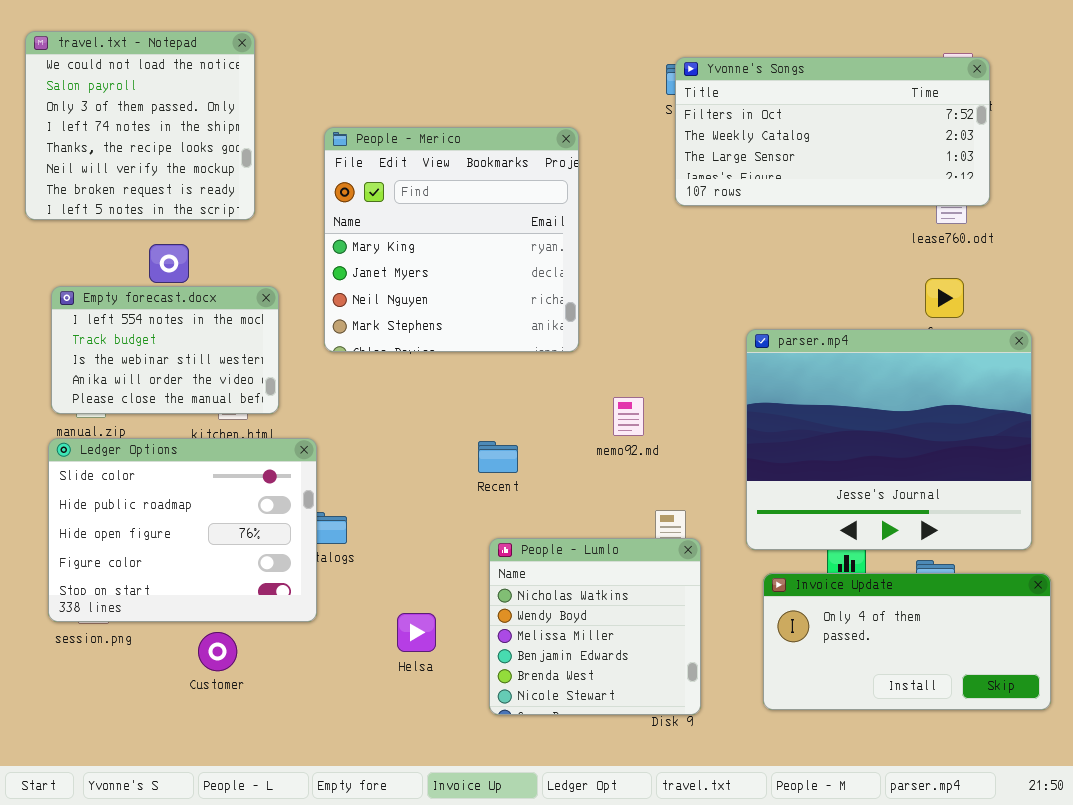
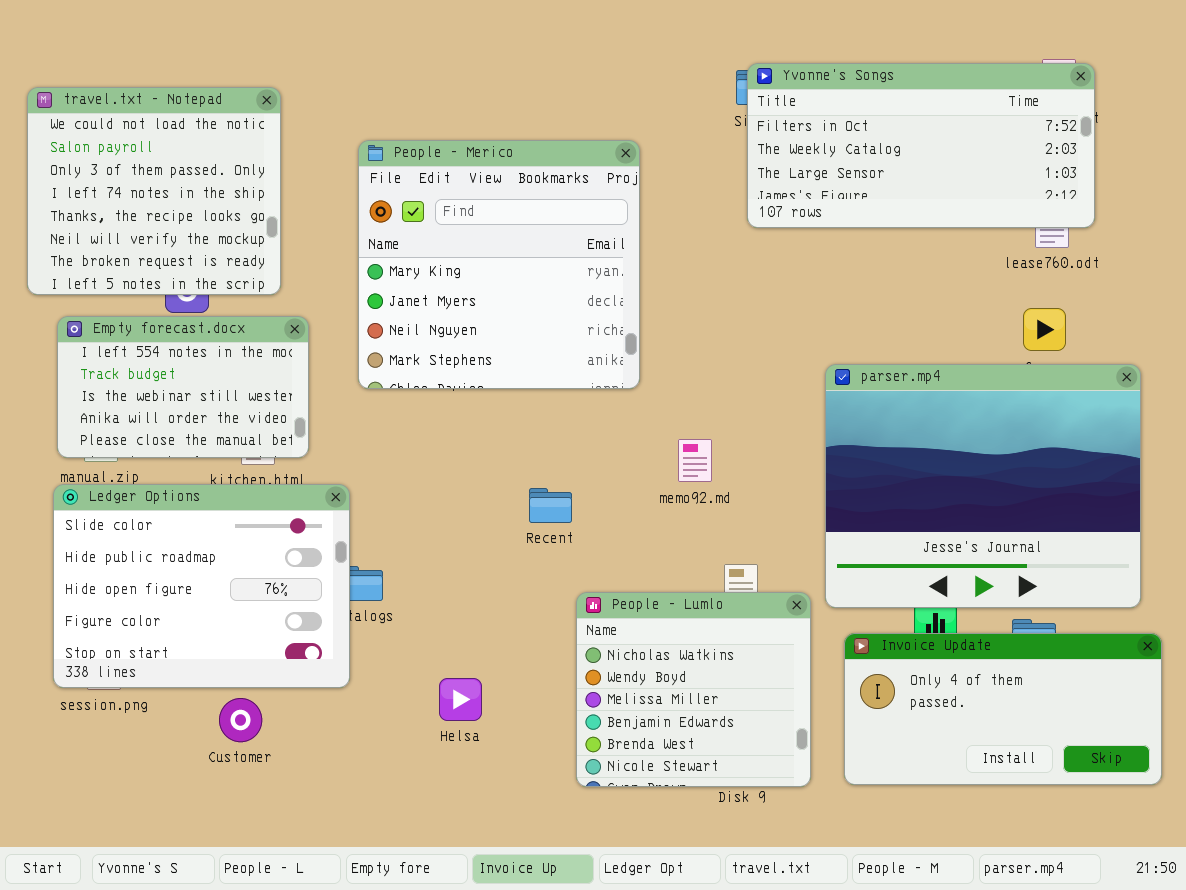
travel.txt - Notepad: [25,31,255,220] -> [27,87,281,295], moved
People - Lumlo: [489,538,701,715] -> [576,592,811,787], moved

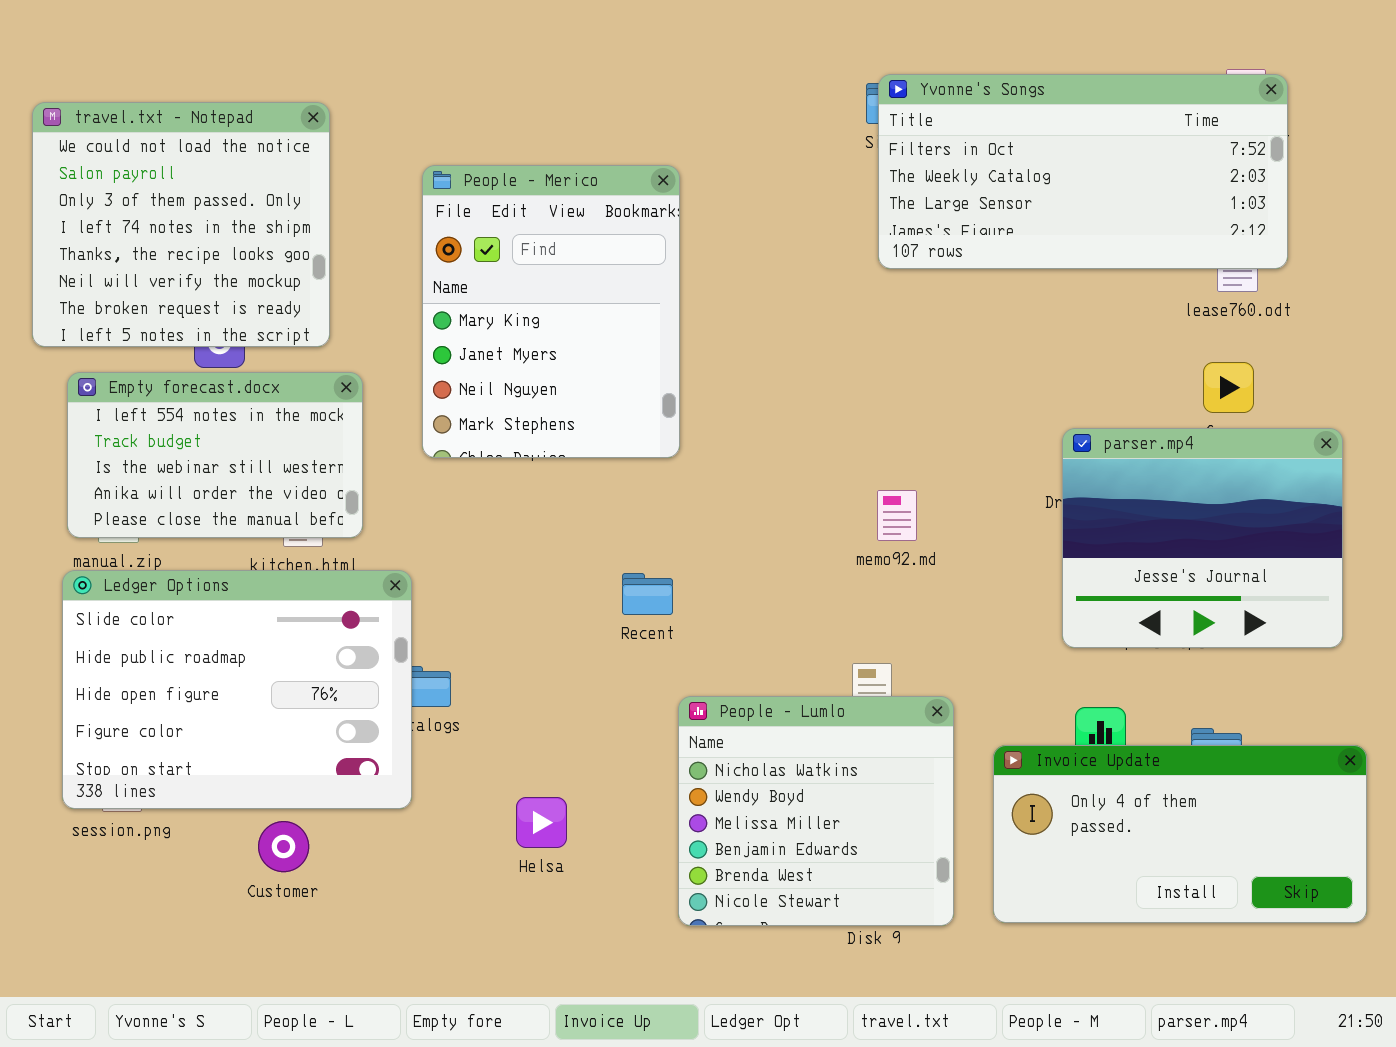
People - Merico: [358,140,640,389] -> [422,165,680,458], resized
parser.mp4: [825,364,1141,608] -> [1062,428,1343,648], resized
memo92.md: [678,439,712,482] -> [877,490,917,541], moved

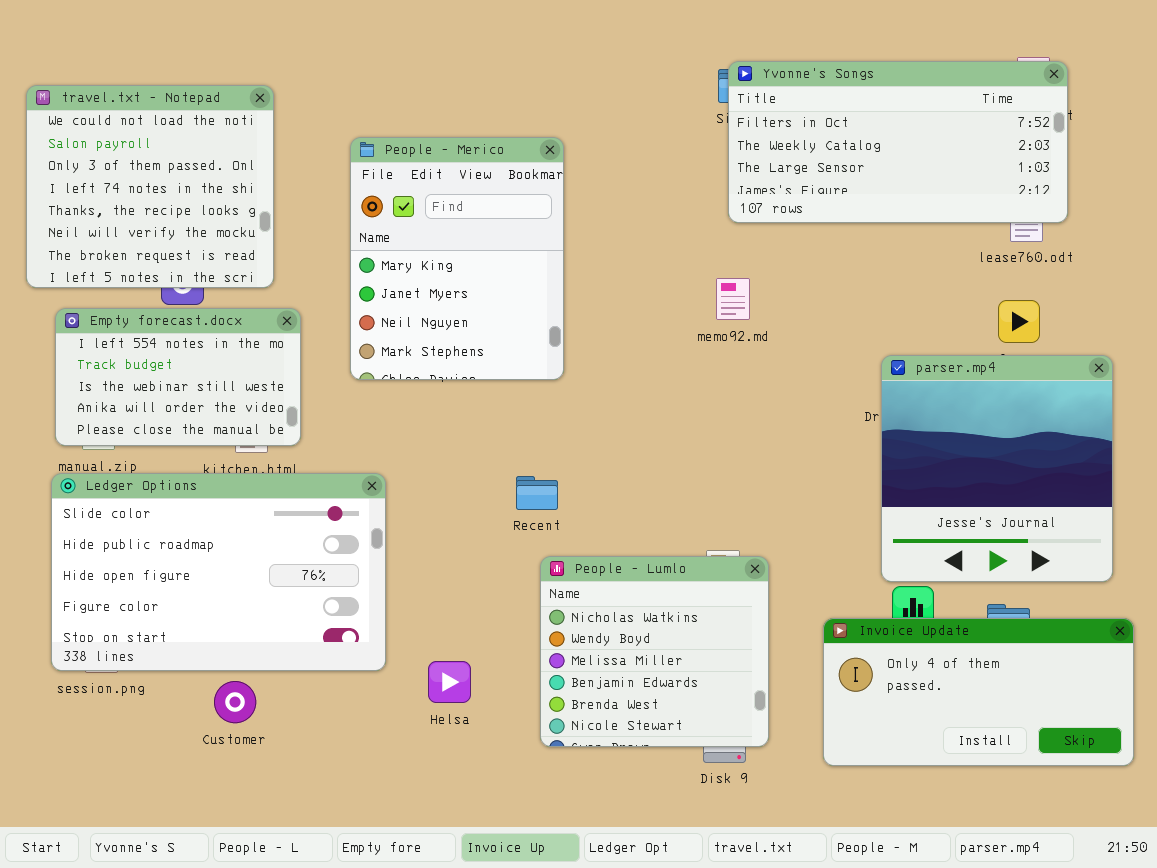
parser.mp4: [1062,428,1343,648] -> [881,355,1113,582], resized
memo92.md: [877,490,917,541] -> [716,278,750,320], moved
Ledger Options: [62,570,412,809] -> [51,473,386,671], resized
People - Lumlo: [678,696,954,926] -> [540,556,769,747], moved

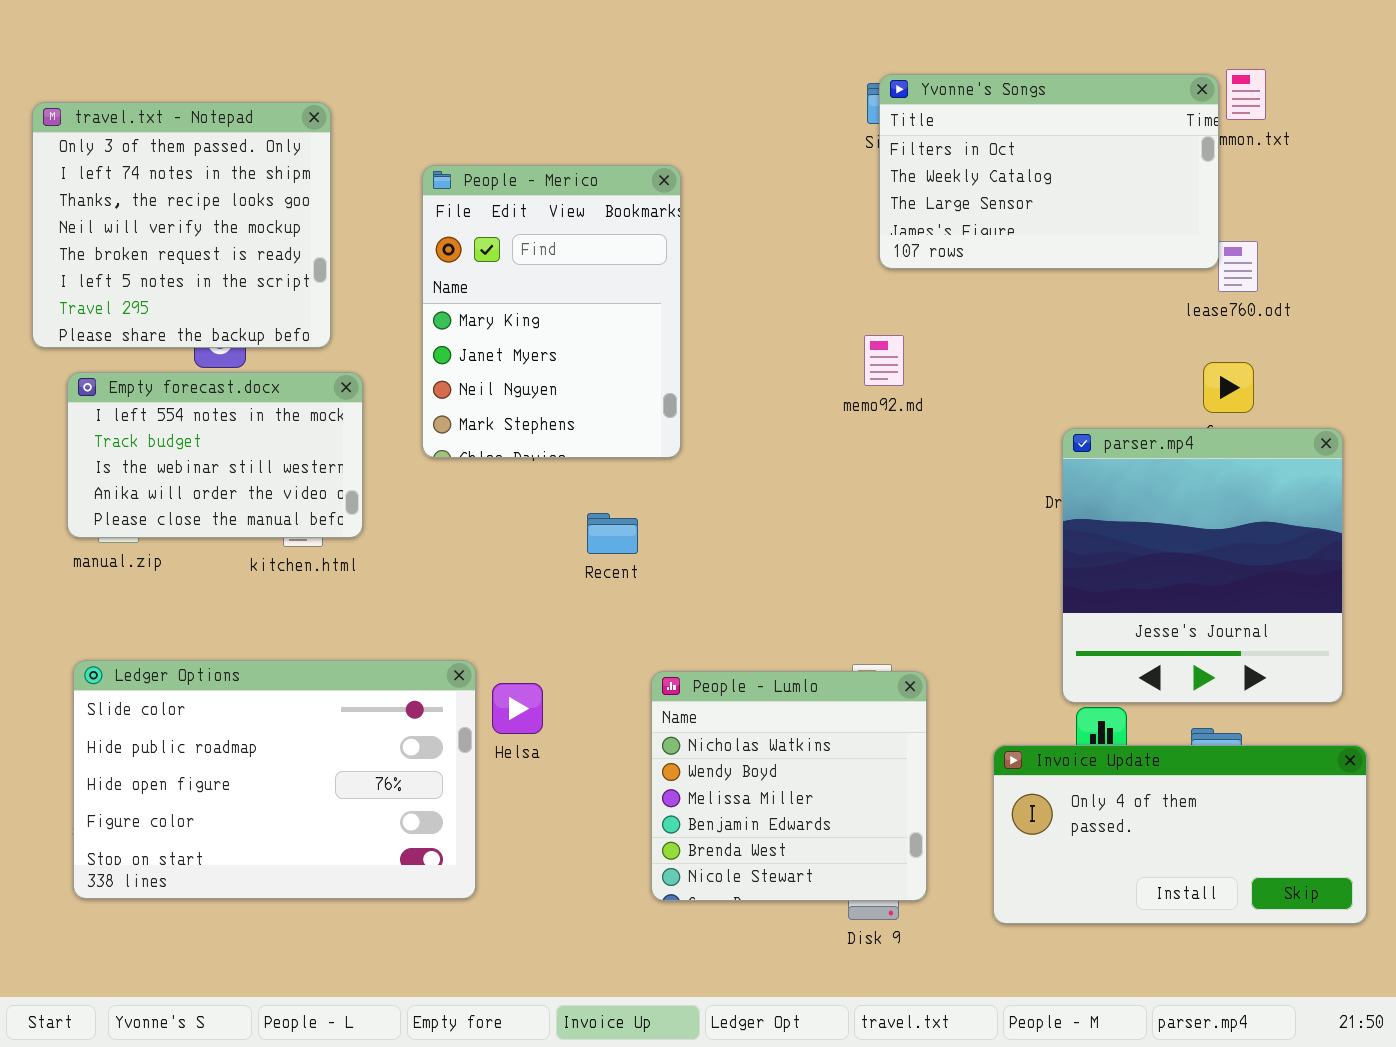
Yvonne's Songs: [728,61,1068,223] -> [879,74,1219,269], resized
travel.txt - Notepad: [26,85,274,288] -> [32,102,331,348], scrolled down 2 rows
Ledger Options: [51,473,386,671] -> [73,660,476,899], moved
Recent: [516,476,558,510] -> [587,513,638,554], moved
Helsa: [428,661,471,703] -> [492,683,543,734], moved

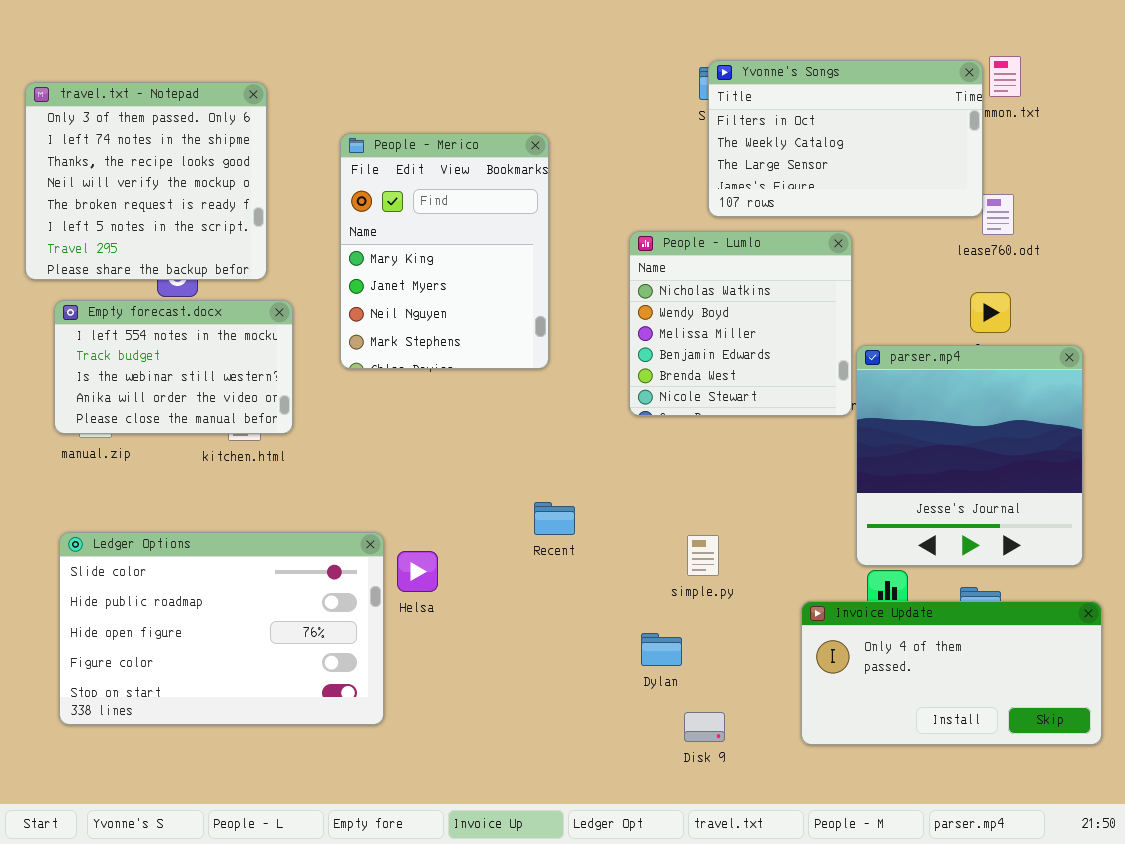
Recent: [587,513,638,554] -> [534,502,575,535], moved
People - Lumlo: [651,671,927,901] -> [629,231,852,416], moved

